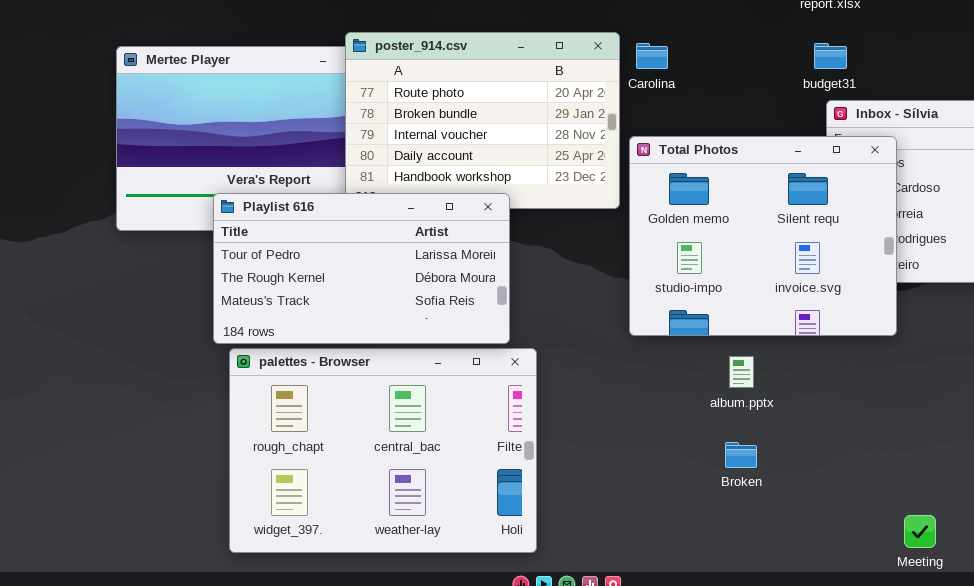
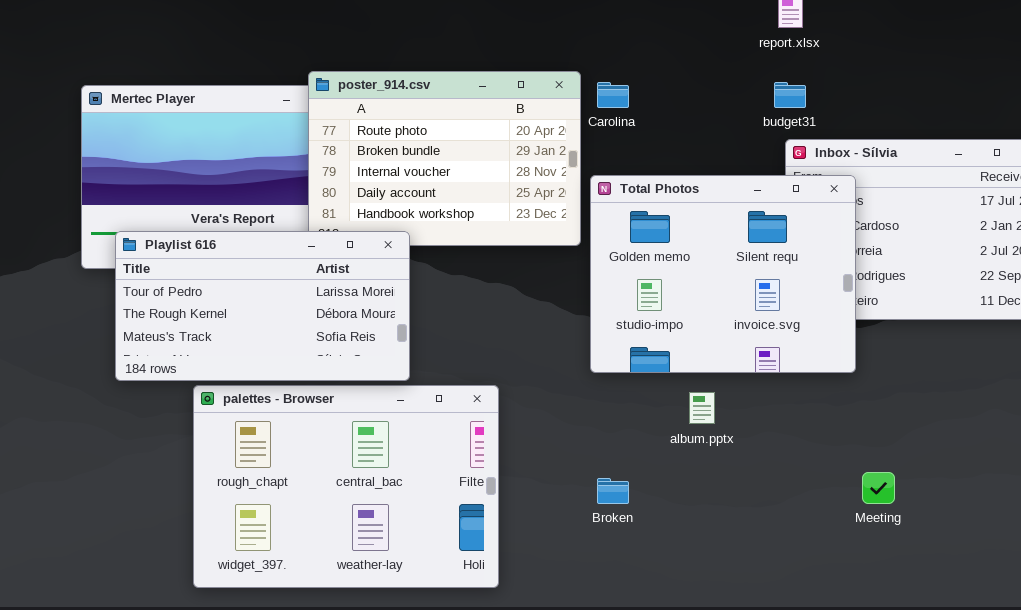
Playlist 616: [213,193,510,344] -> [115,231,410,381], moved
Broken: [725,442,757,468] -> [597,478,629,504], moved
Meeting: [904,515,936,548] -> [862,472,895,504], moved

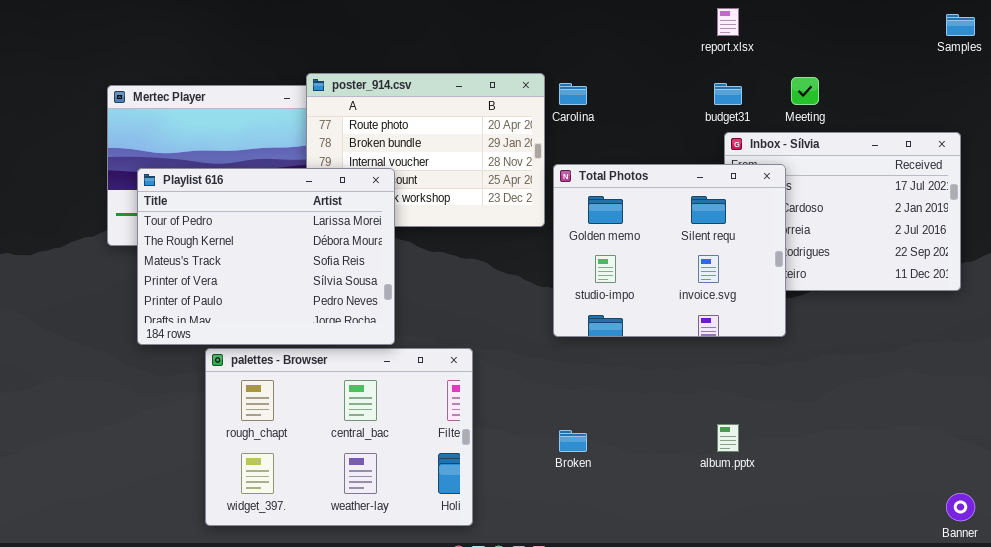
Playlist 616: [115,231,410,381] -> [137,168,395,345], resized
album.pptx: [689,392,715,424] -> [717,424,739,452], moved
Meeting: [862,472,895,504] -> [791,77,819,105], moved

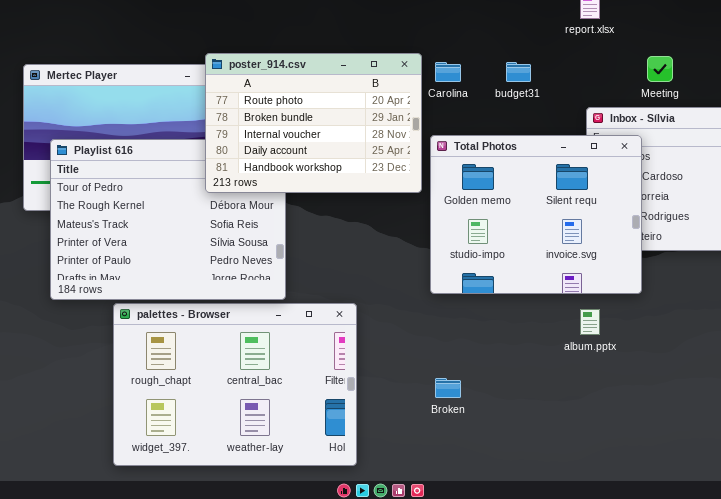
poster_914.csv: [306,73,545,227] -> [205,53,422,193], raised
budget31: [714,83,742,105] -> [506,62,531,82], moved
album.pptx: [717,424,739,452] -> [580,309,600,335], moved

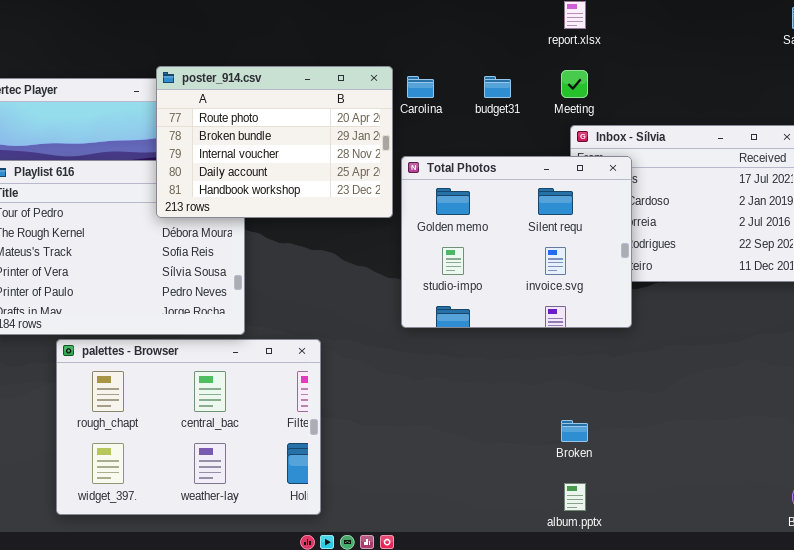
Meeting: [647,56,673,82] -> [561,70,588,98], moved
album.pptx: [580,309,600,335] -> [564,483,586,511], moved
Broken: [435,378,461,398] -> [561,420,588,442], moved

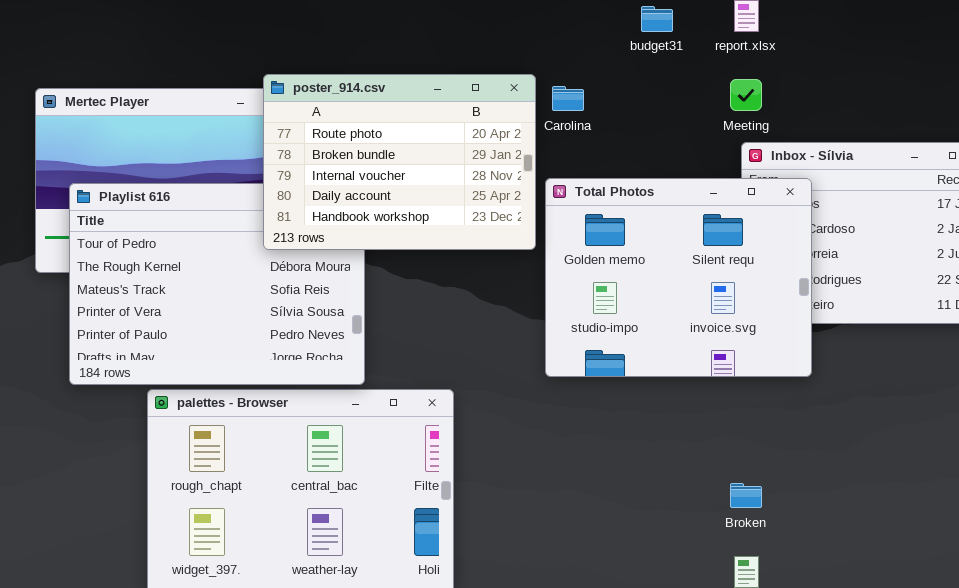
budget31: [484,76,511,98] -> [641,6,673,32], moved

